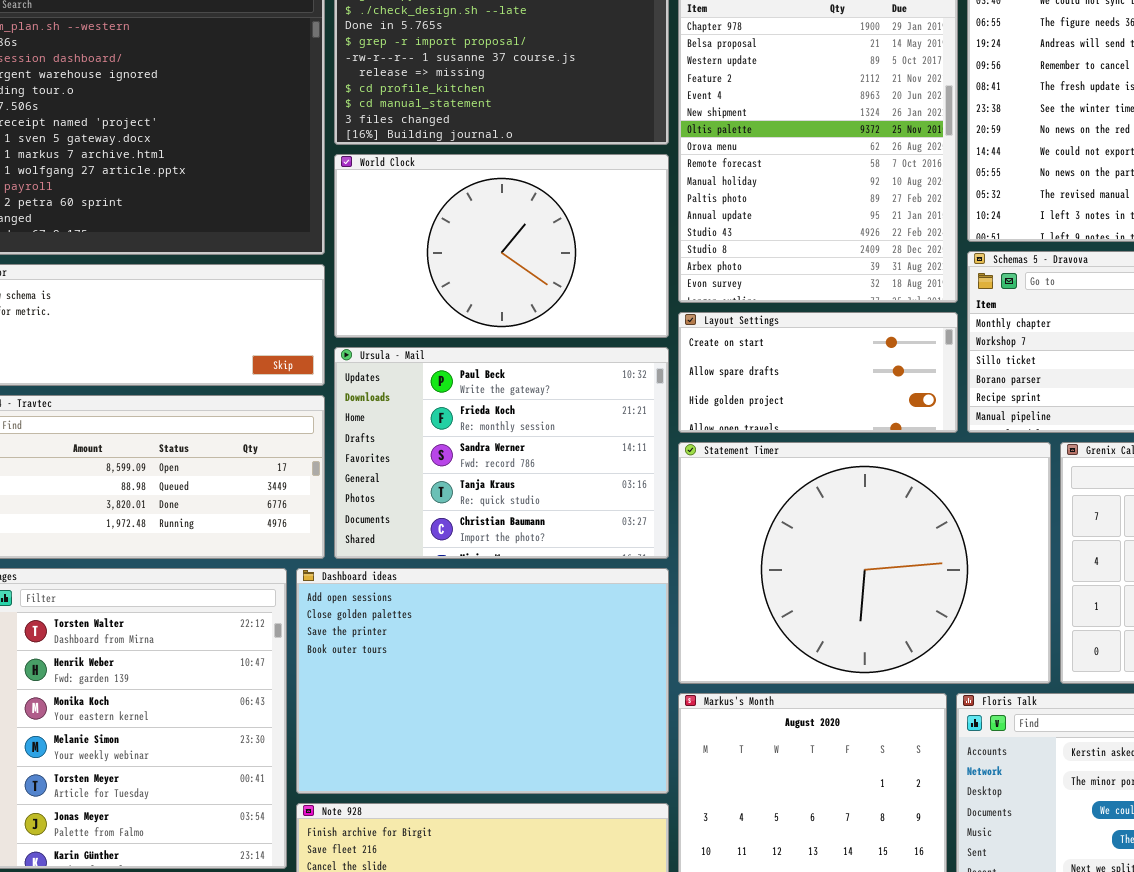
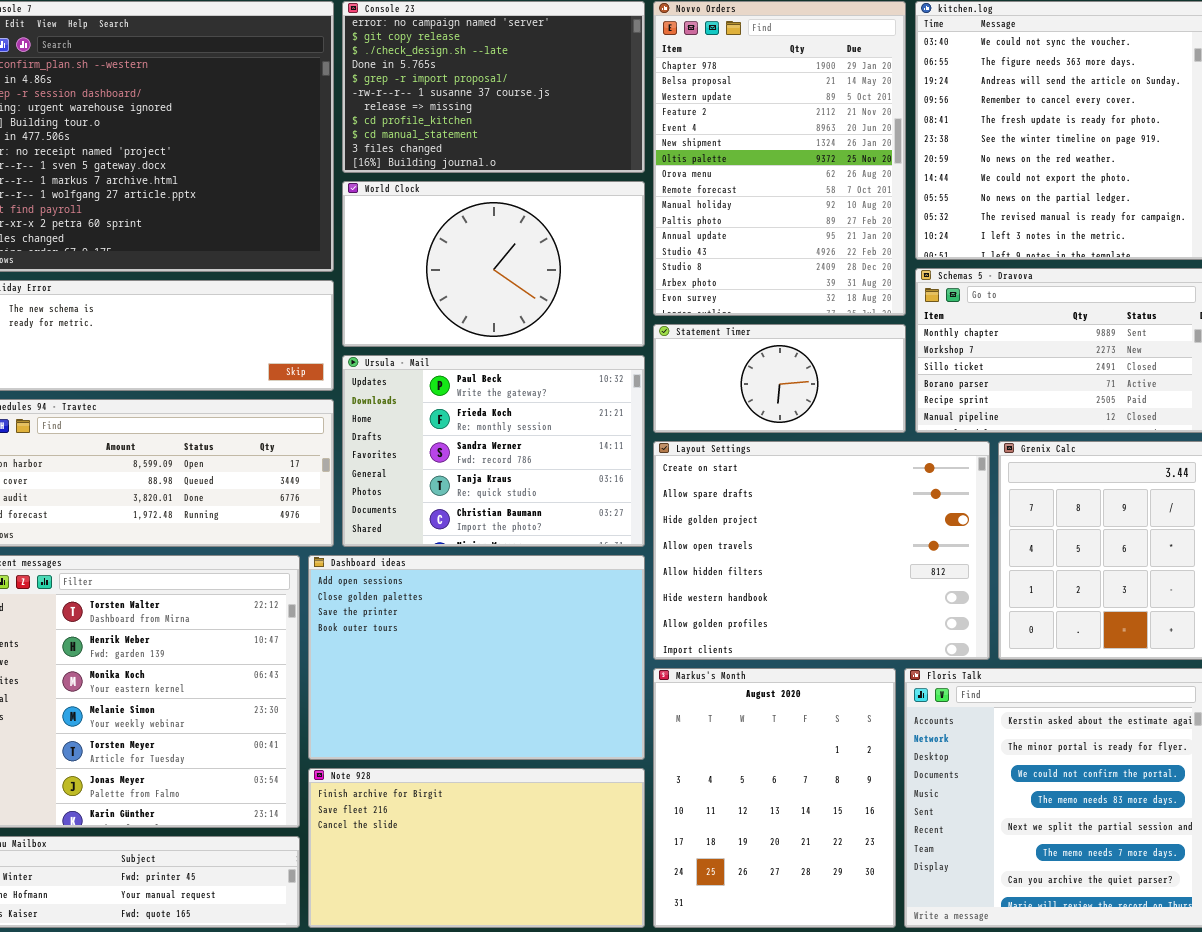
Layout Settings: [678,312,958,433] -> [653,441,990,660], moved, resized
Statement Timer: [678,442,1051,684] -> [653,324,906,433], moved, resized

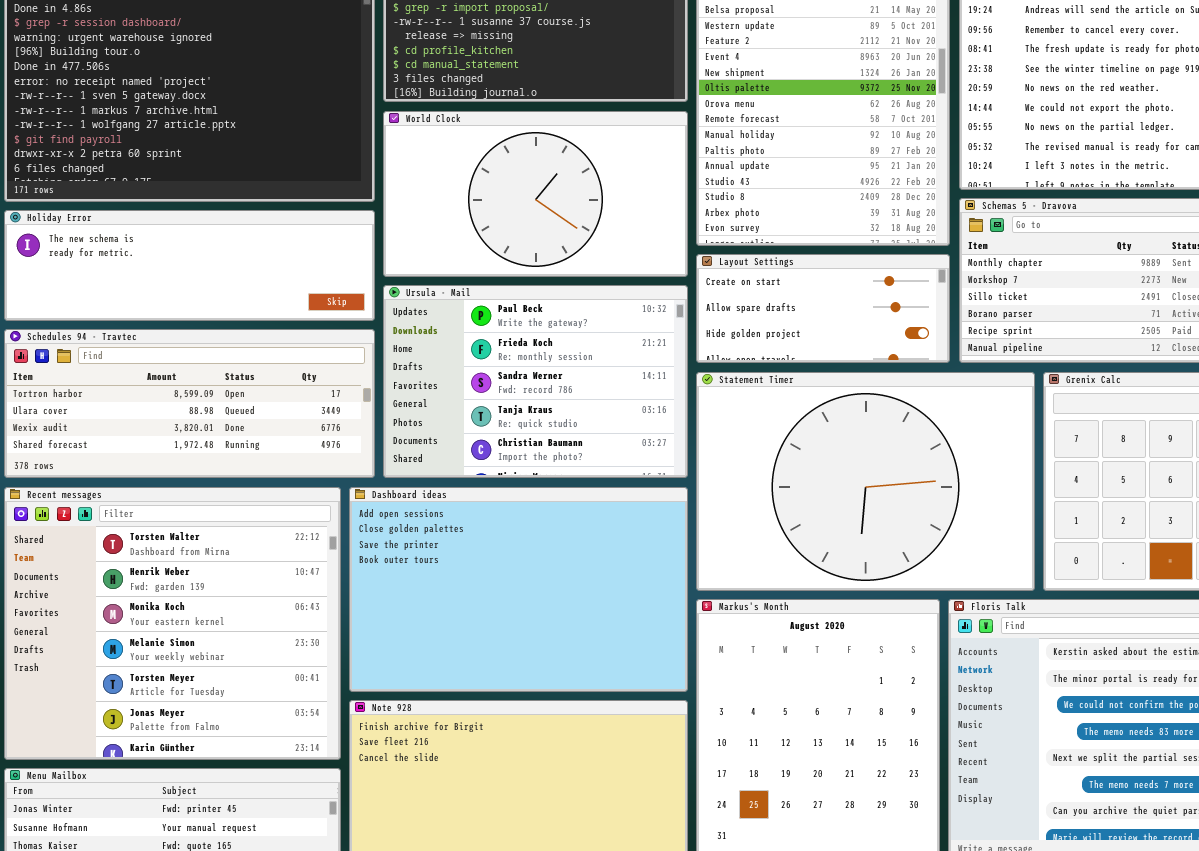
Statement Timer: [653,324,906,433] -> [696,372,1035,591], moved, resized
Layout Settings: [653,441,990,660] -> [696,254,950,363], moved, resized

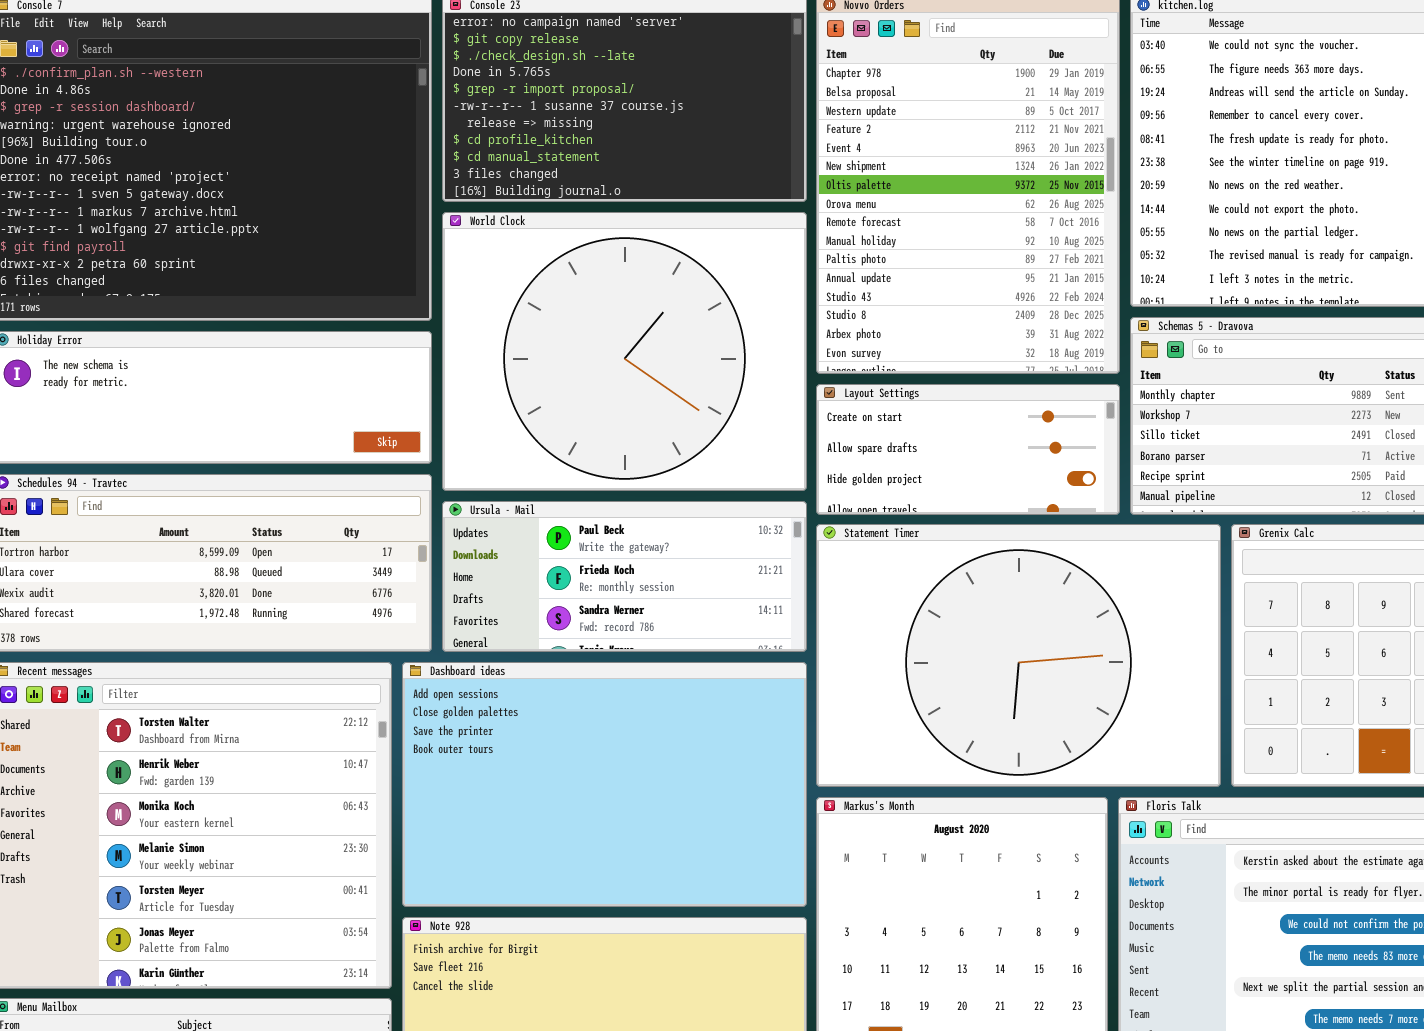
World Clock: [383,111,688,277] -> [442,212,807,491], resized
Ursula - Mail: [383,285,688,478] -> [442,501,807,652], resized

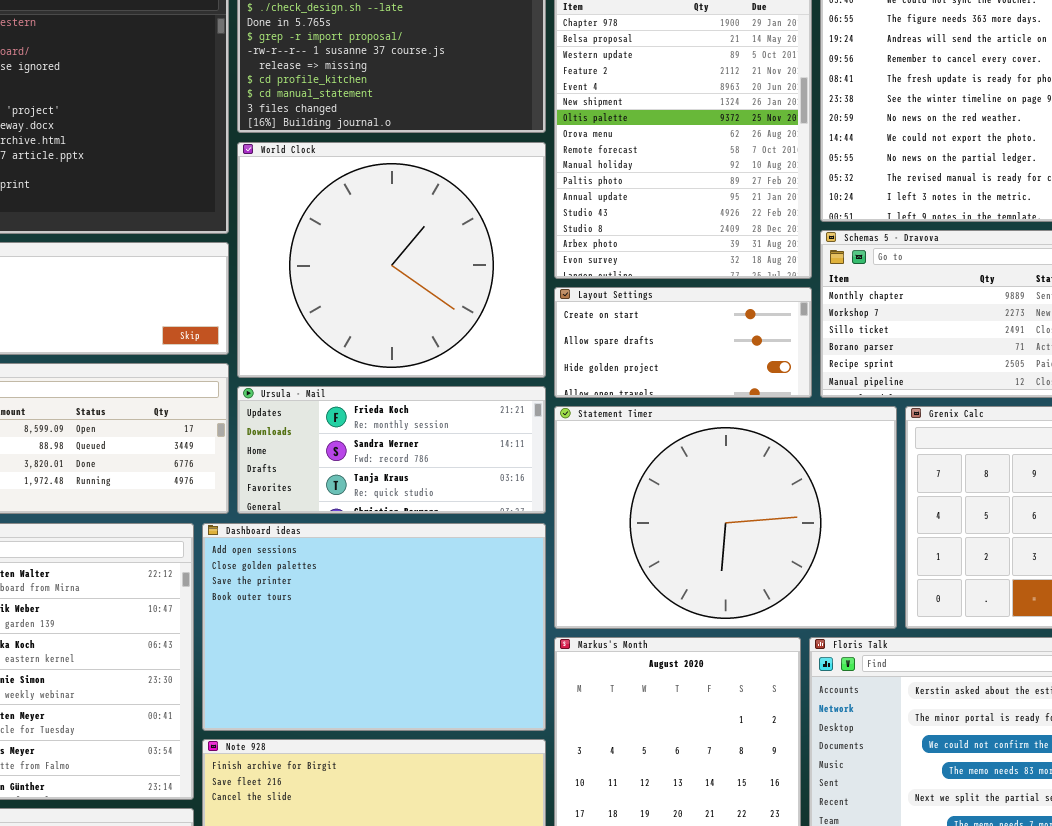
Ursula - Mail: [442,501,807,652] -> [237,386,546,514], scrolled down 1 row

